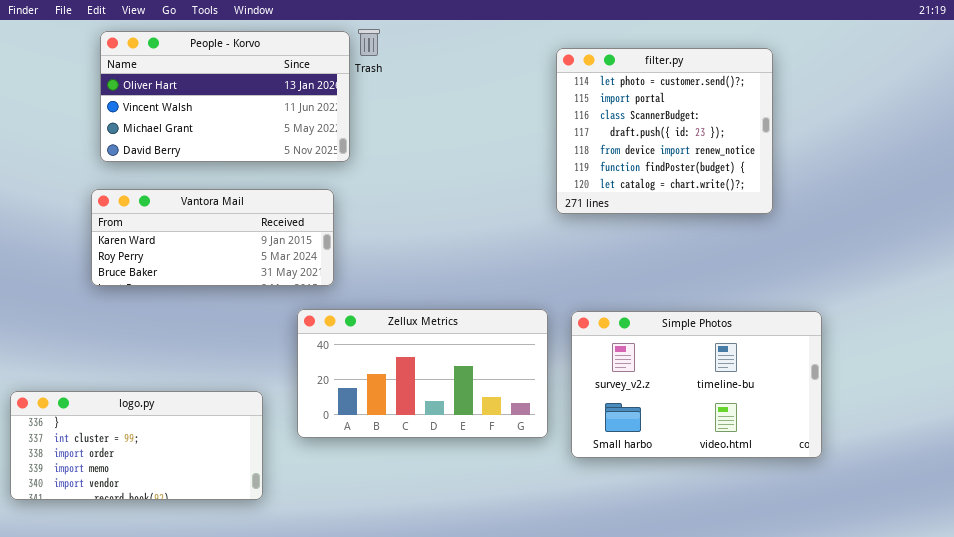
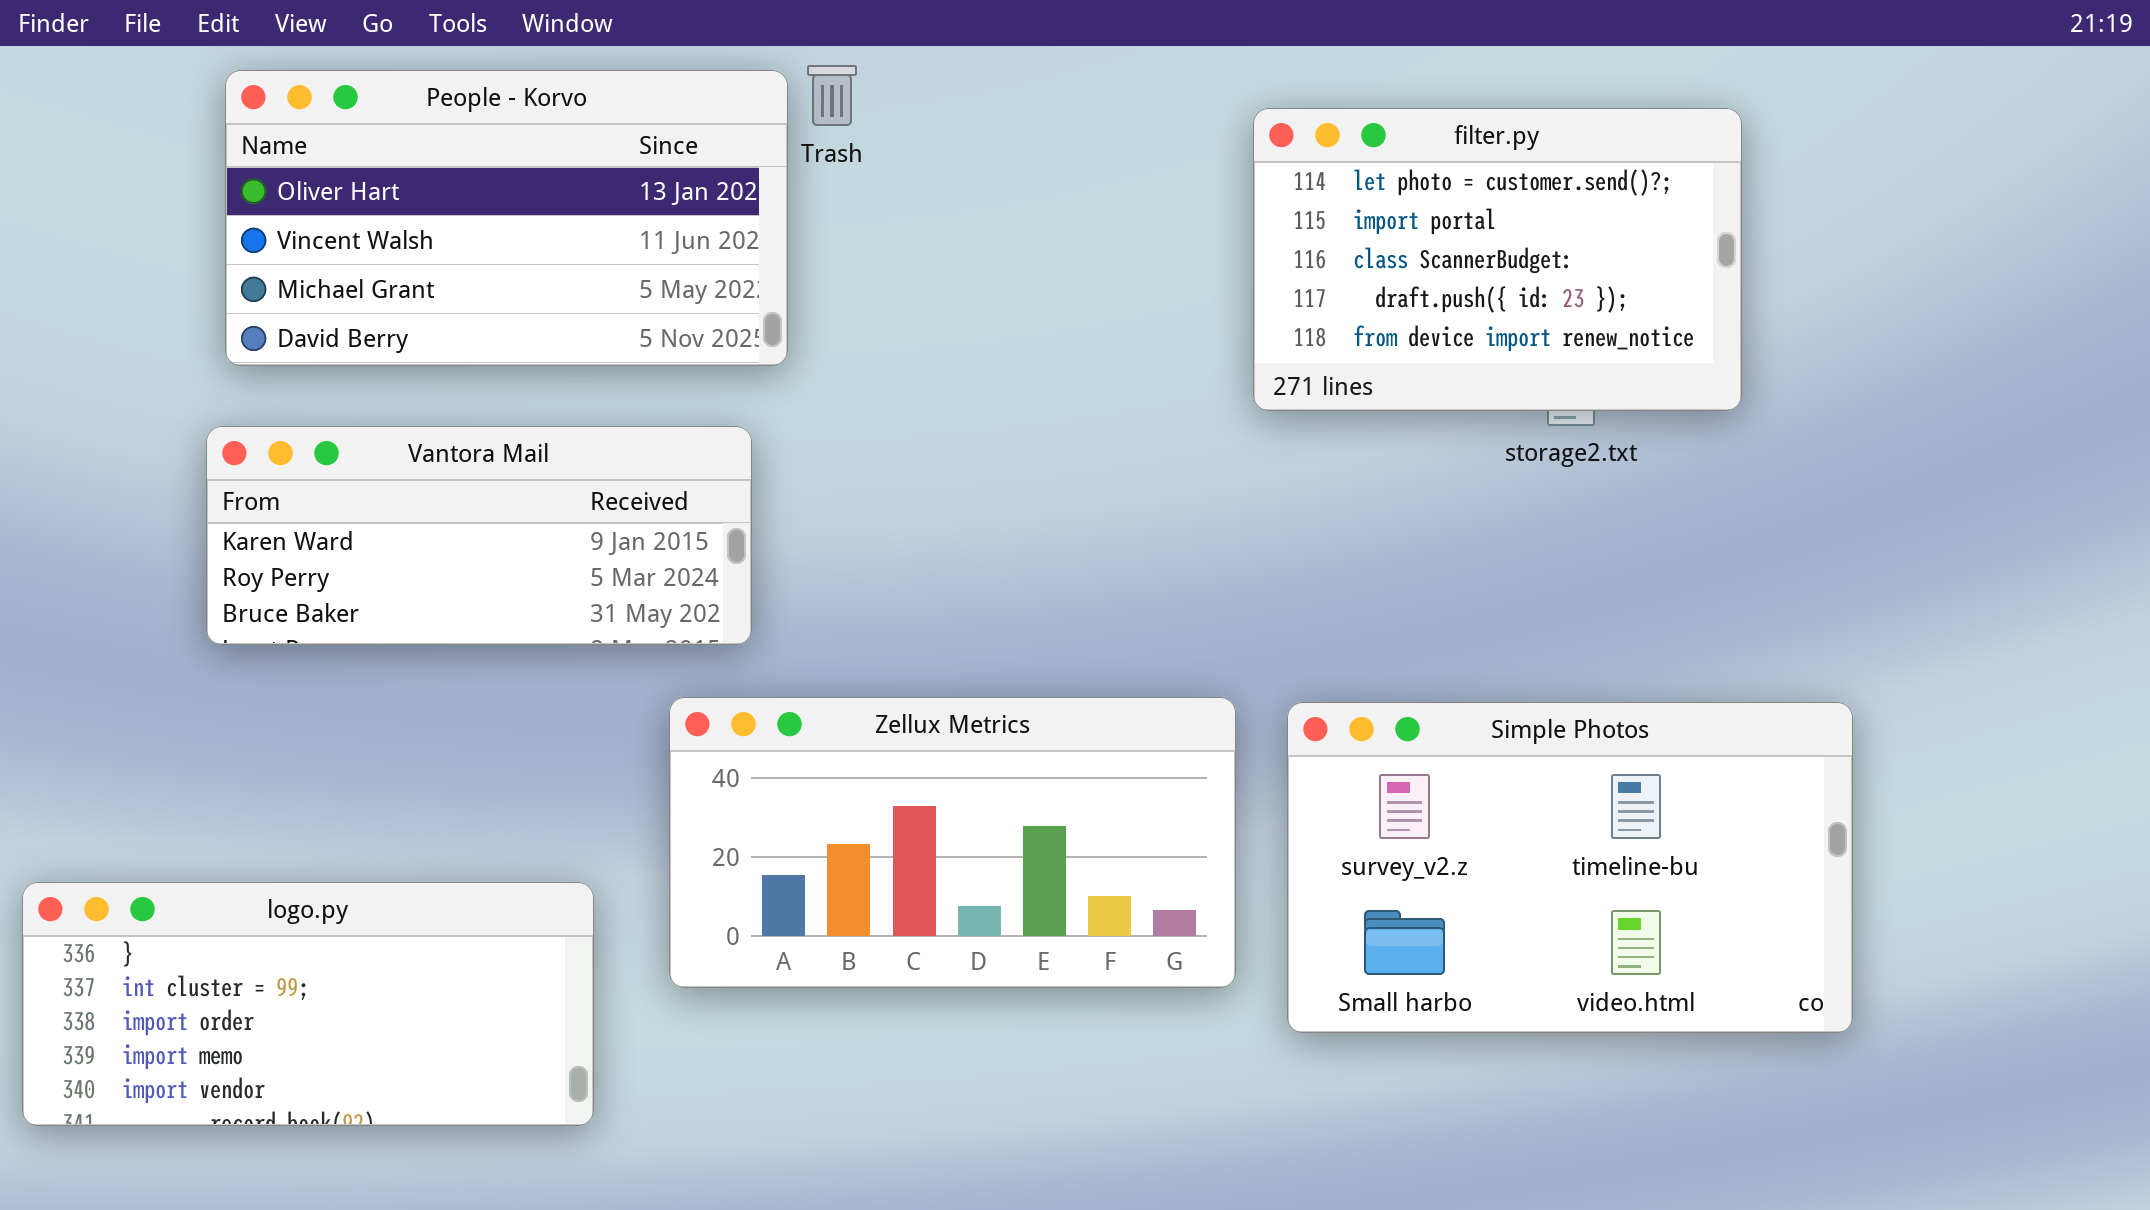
filter.py: [556,48,773,214] -> [1253,108,1742,411], resized

